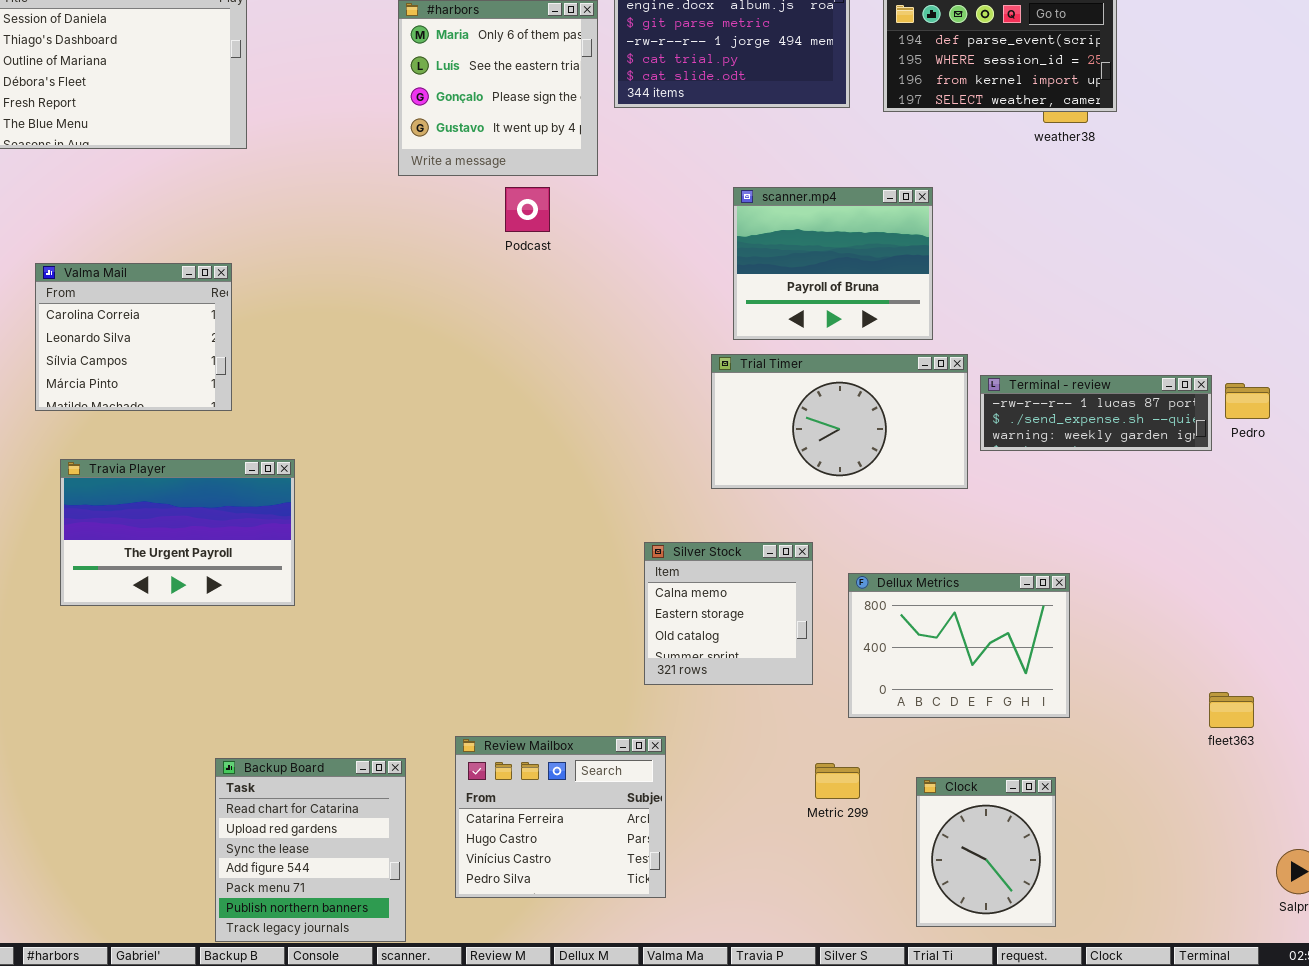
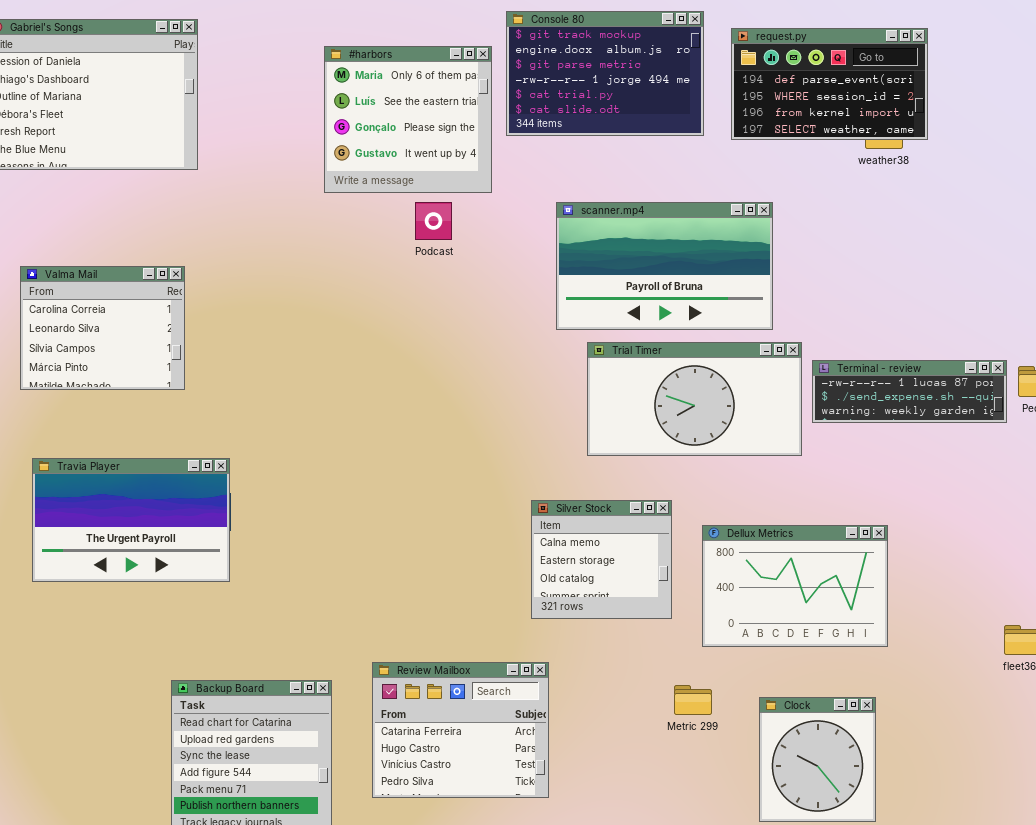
scanner.mp4: [733,187,933,340] -> [556,202,773,330], resized
Travia Player: [60,459,295,606] -> [32,458,230,582], moved

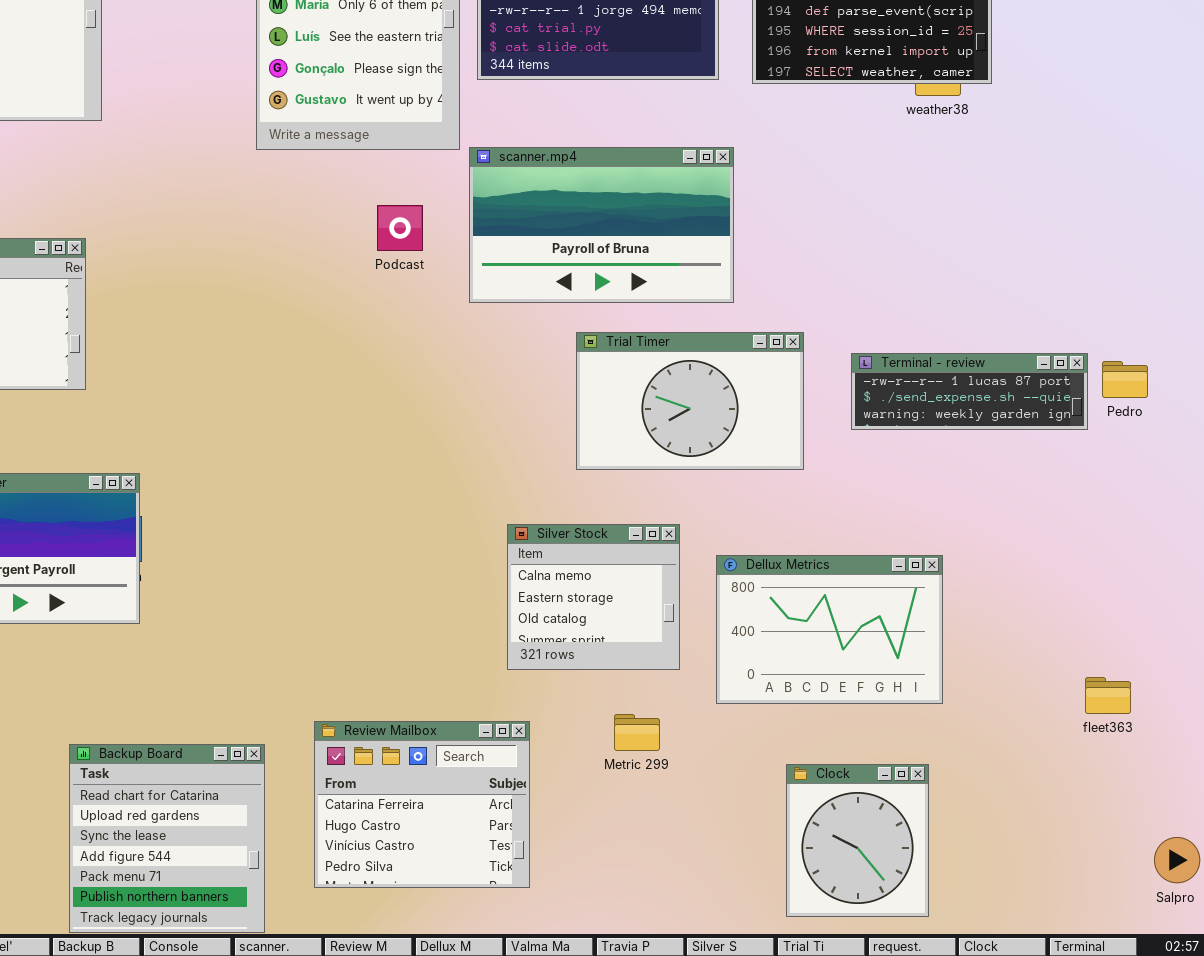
Podcast: [415,202,452,240] -> [377,205,423,251], moved
scanner.mp4: [556,202,773,330] -> [469,147,734,303], moved
Trial Timer: [587,342,802,456] -> [576,332,804,470], resized
Metric 299: [674,685,712,715] -> [614,714,660,751], moved

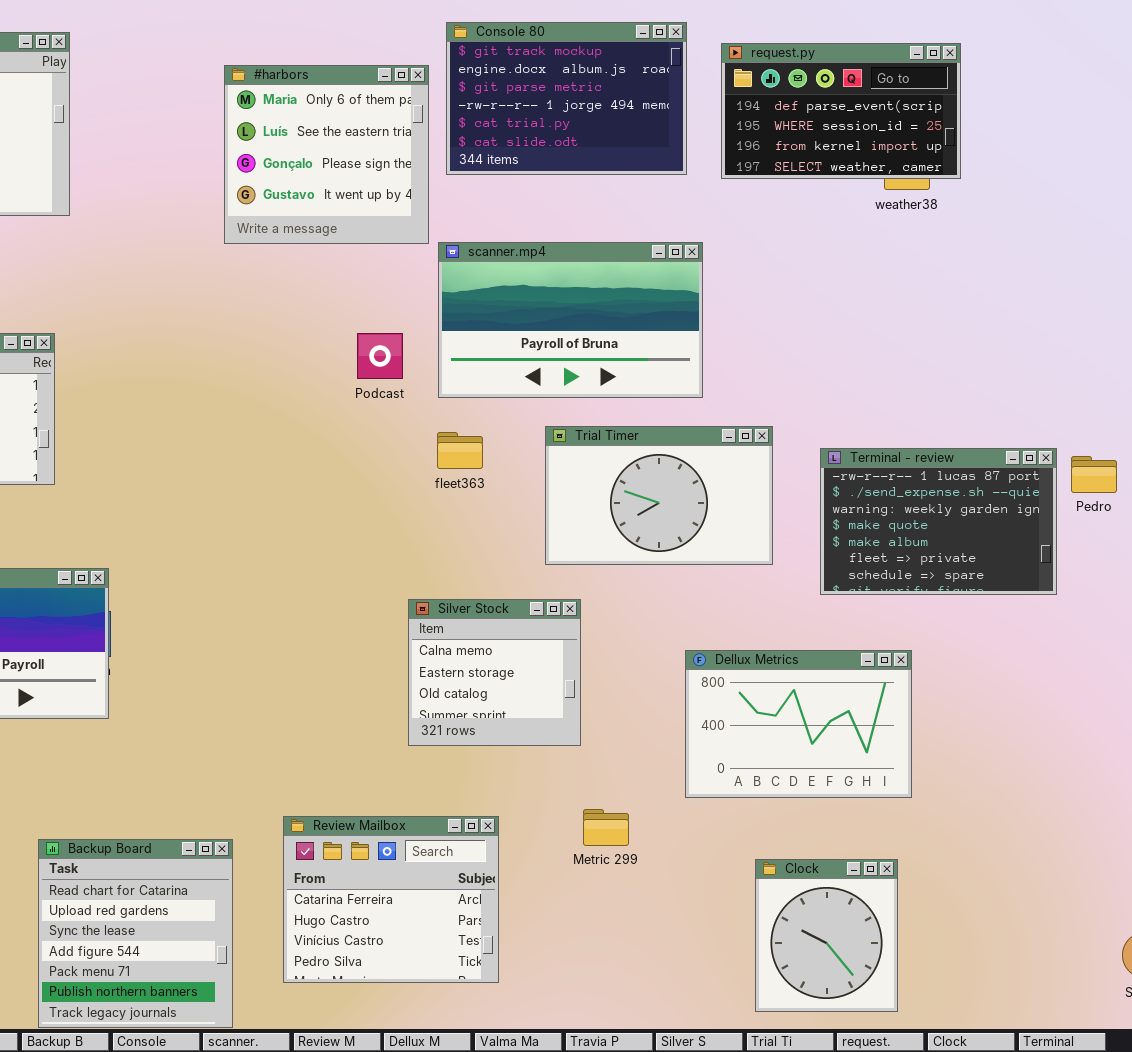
Podcast: [377,205,423,251] -> [357,333,403,379], moved
Terminal - review: [851,353,1088,430] -> [820,448,1057,595], resized
Silver Stock: [507,524,680,670] -> [408,599,581,746], moved
fleet363: [1085,677,1131,714] -> [437,432,483,469], moved

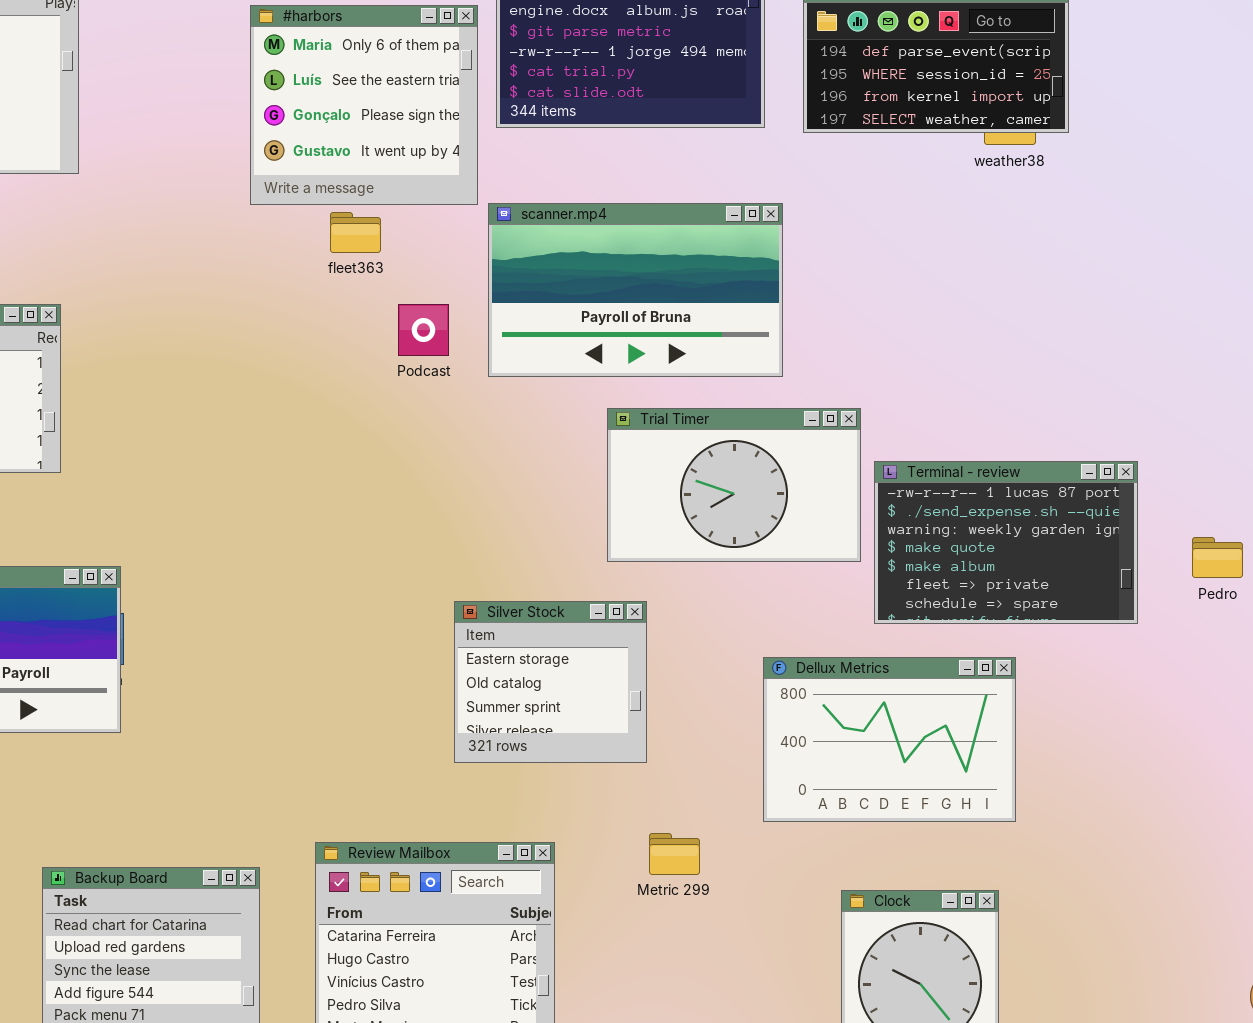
fleet363: [437,432,483,469] -> [330,212,381,253], moved
Terminal - review: [820,448,1057,595] -> [874,461,1138,624], moved
Pedro: [1071,456,1117,493] -> [1192,537,1243,578], moved
Silver Stock: [408,599,581,746] -> [454,601,647,763], scrolled down 1 row

